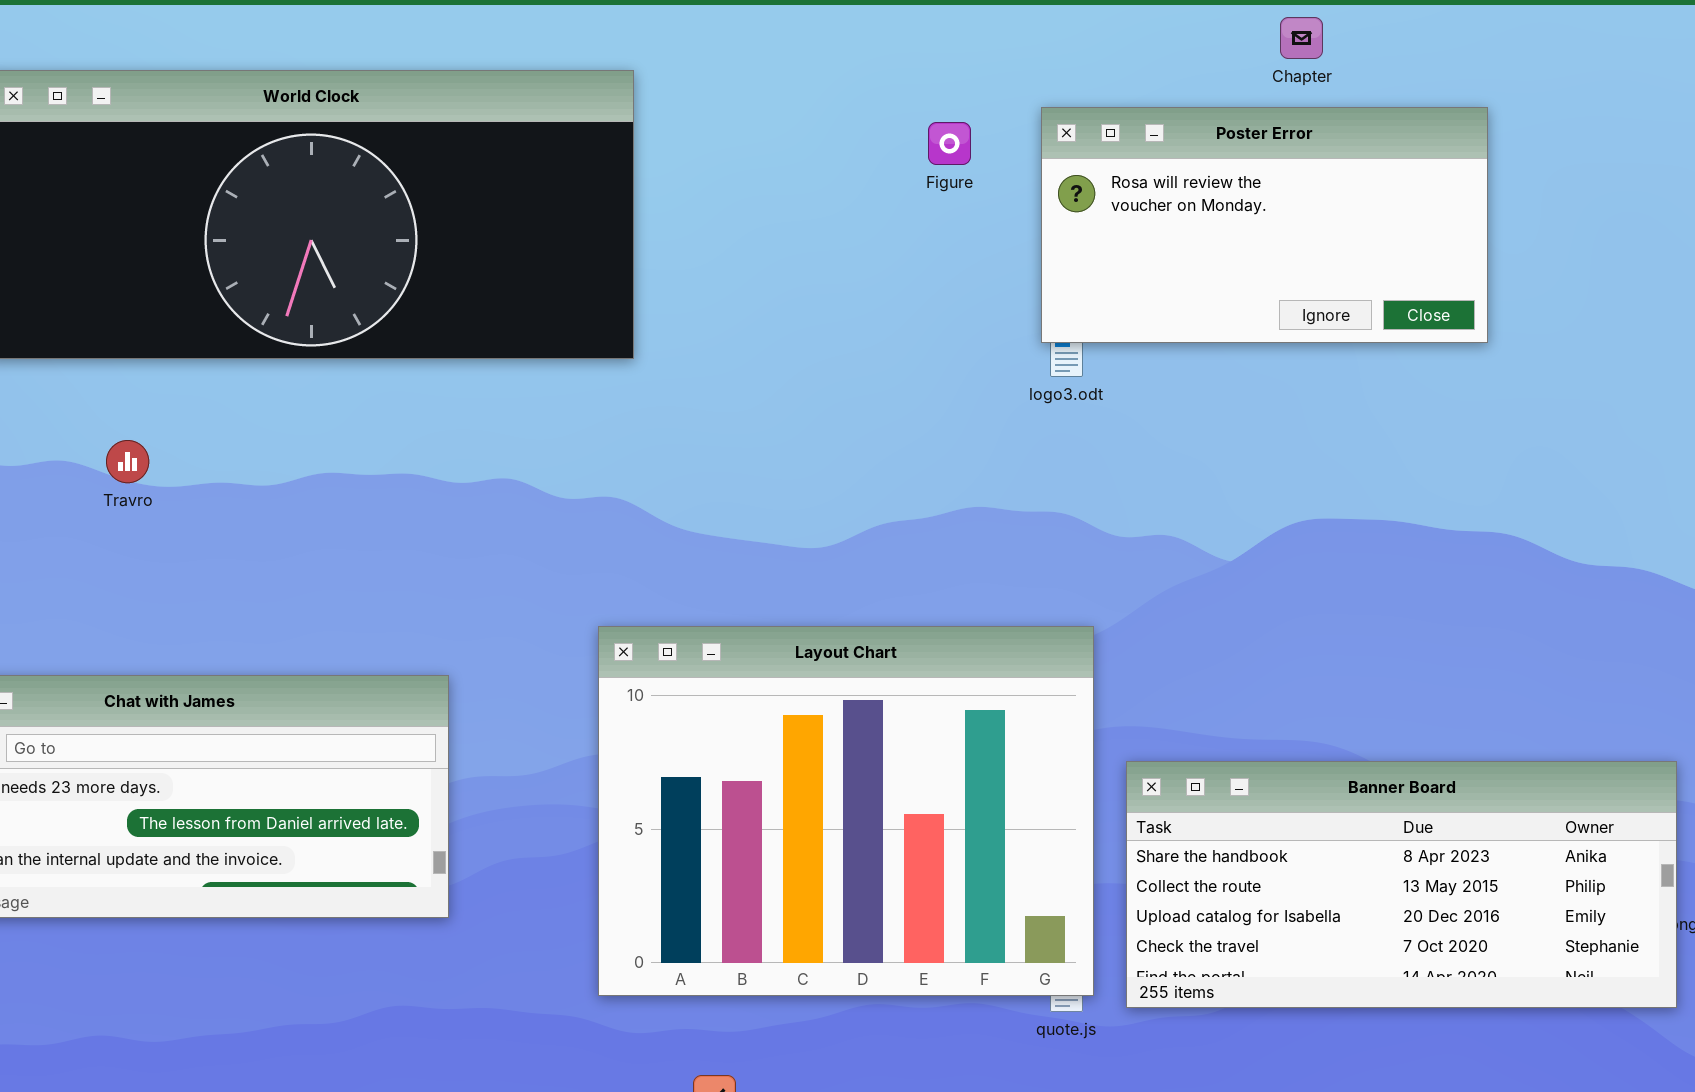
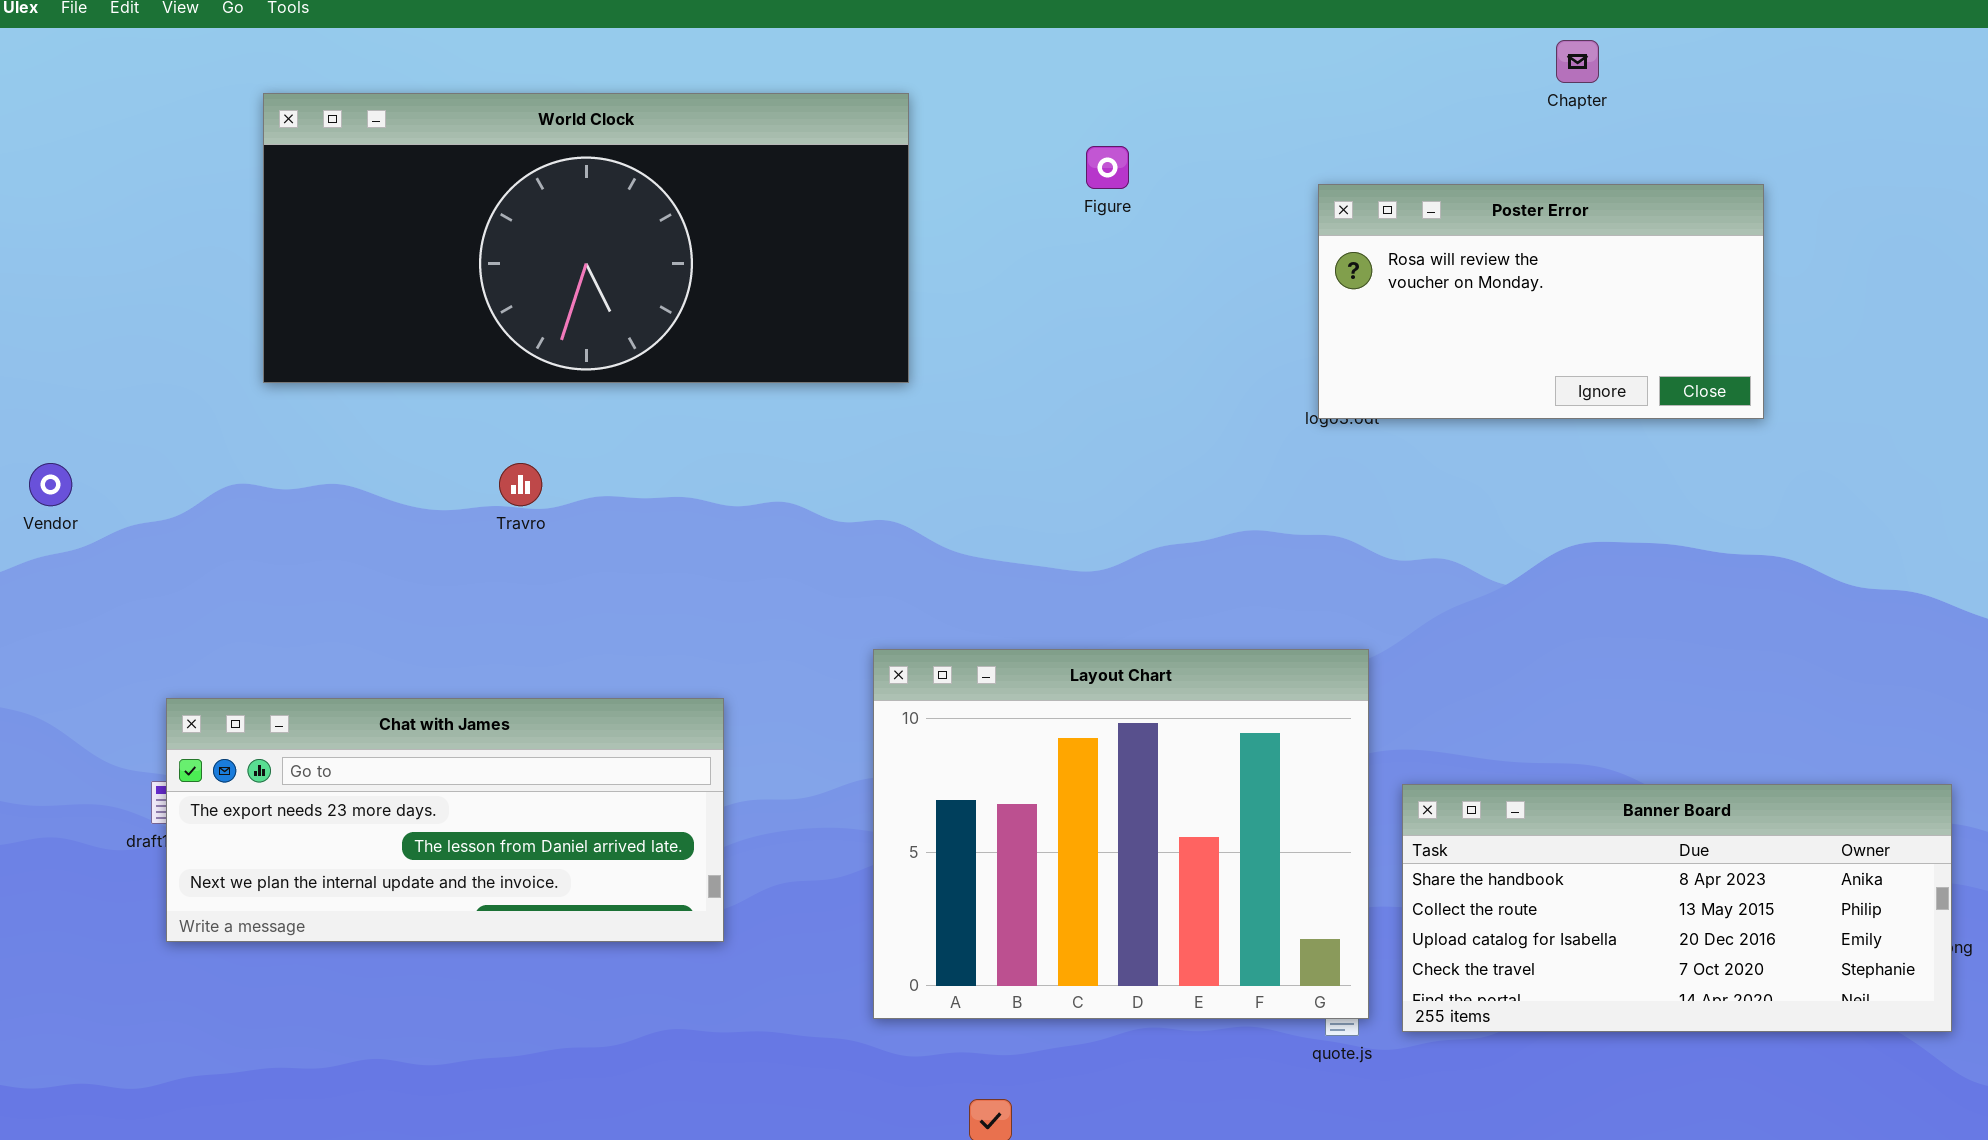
Poster Error: [1041,107,1488,343] -> [1318,184,1764,419], moved
Figure: [928,122,971,165] -> [1086,146,1129,189], moved
Travro: [106,440,149,483] -> [499,463,542,506], moved

